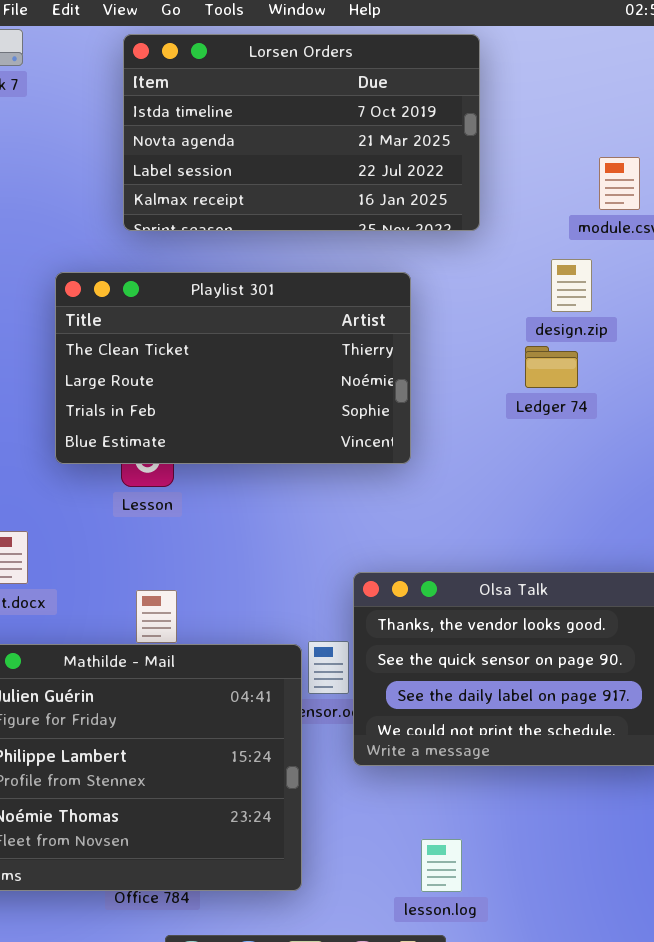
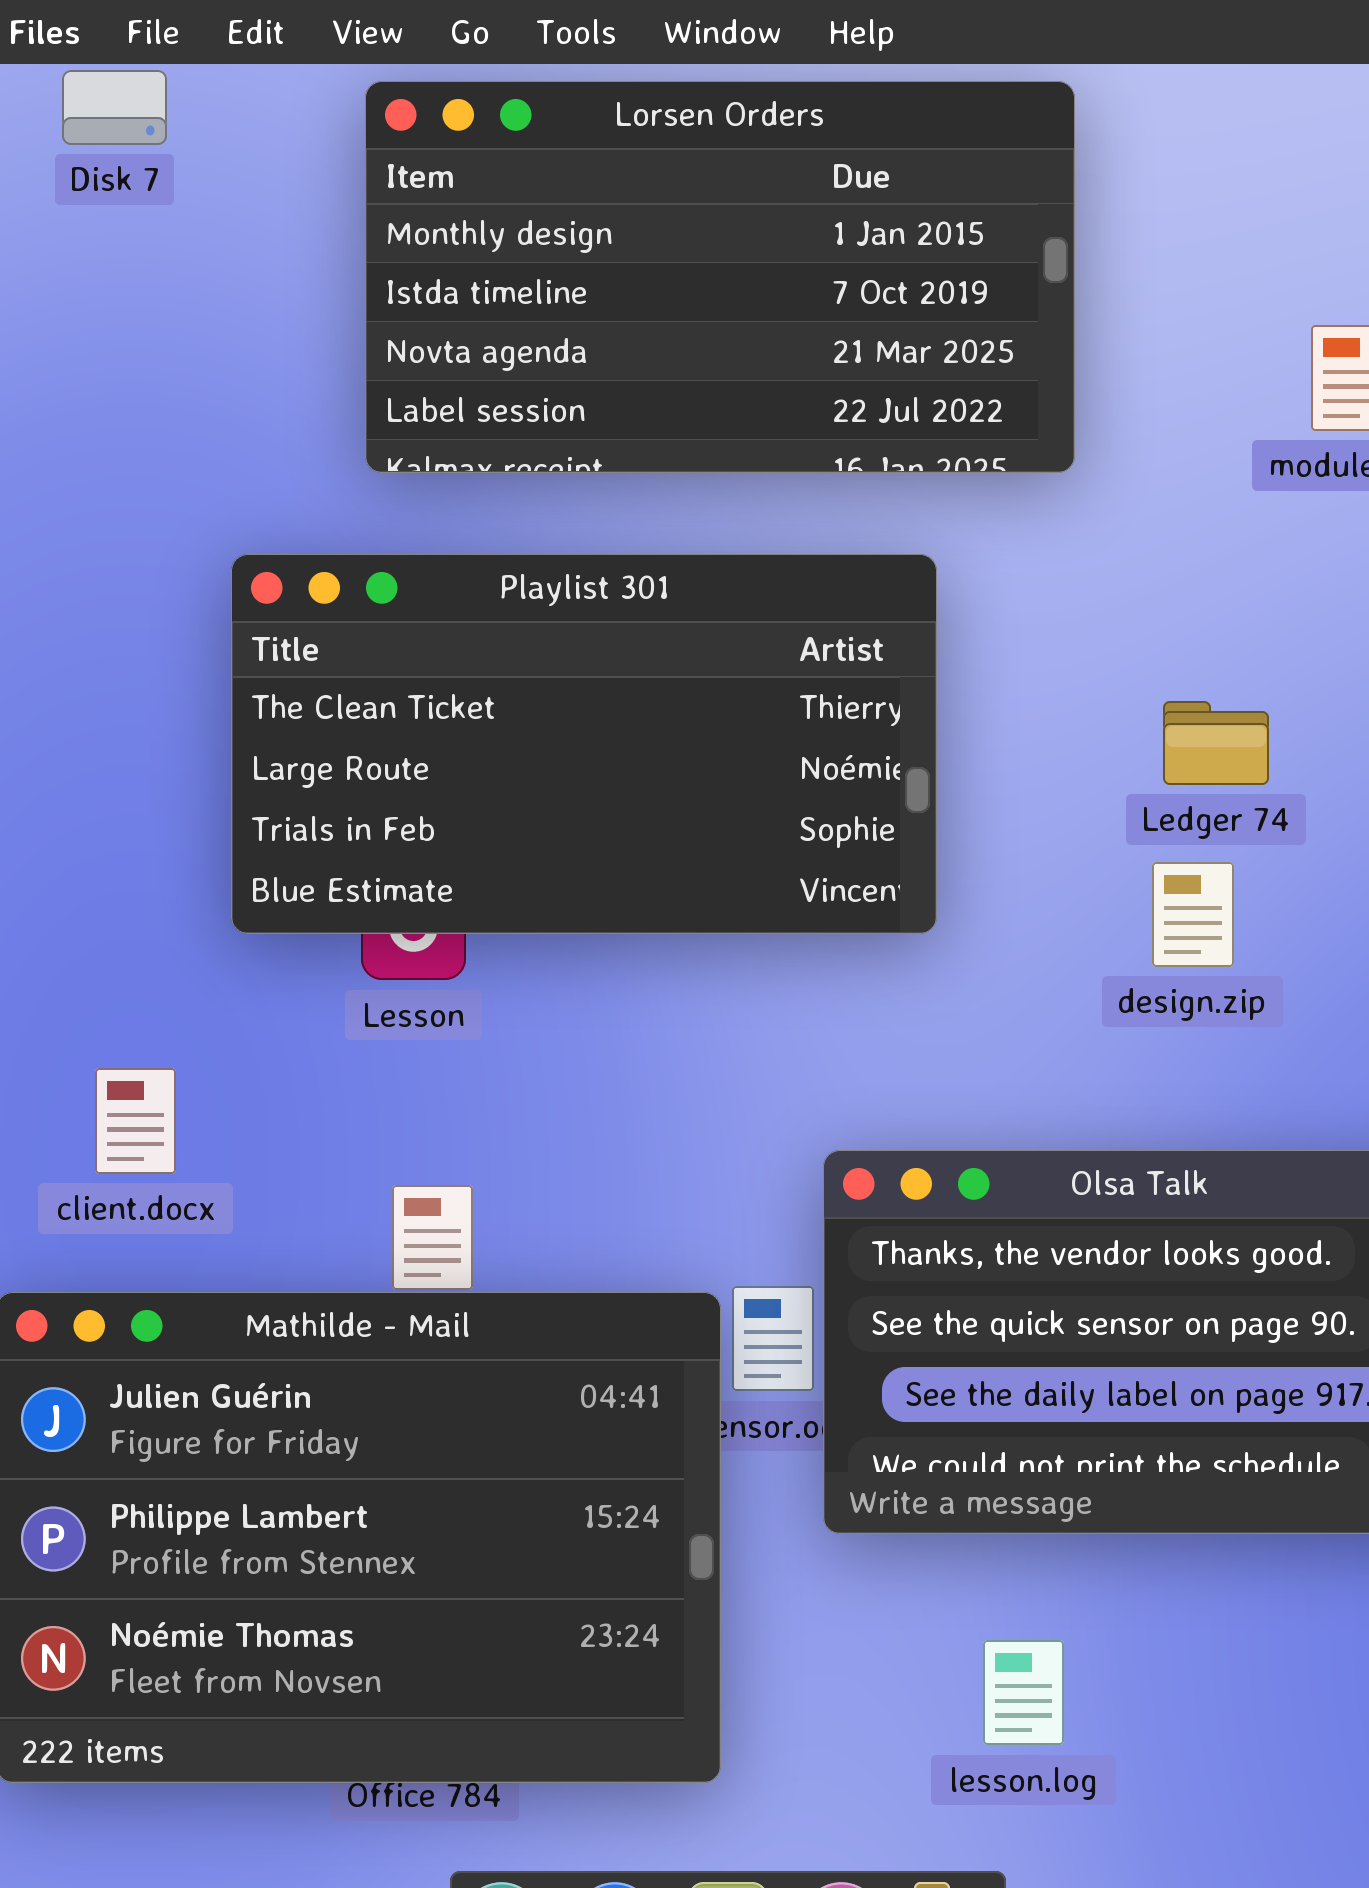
Lorsen Orders: [123,34,480,231] -> [365,81,1075,473], scrolled up 1 row
design.zip: [551,259,592,312] -> [1152,862,1234,967], moved
lesson.log: [421,839,462,892] -> [983,1640,1064,1745], moved

